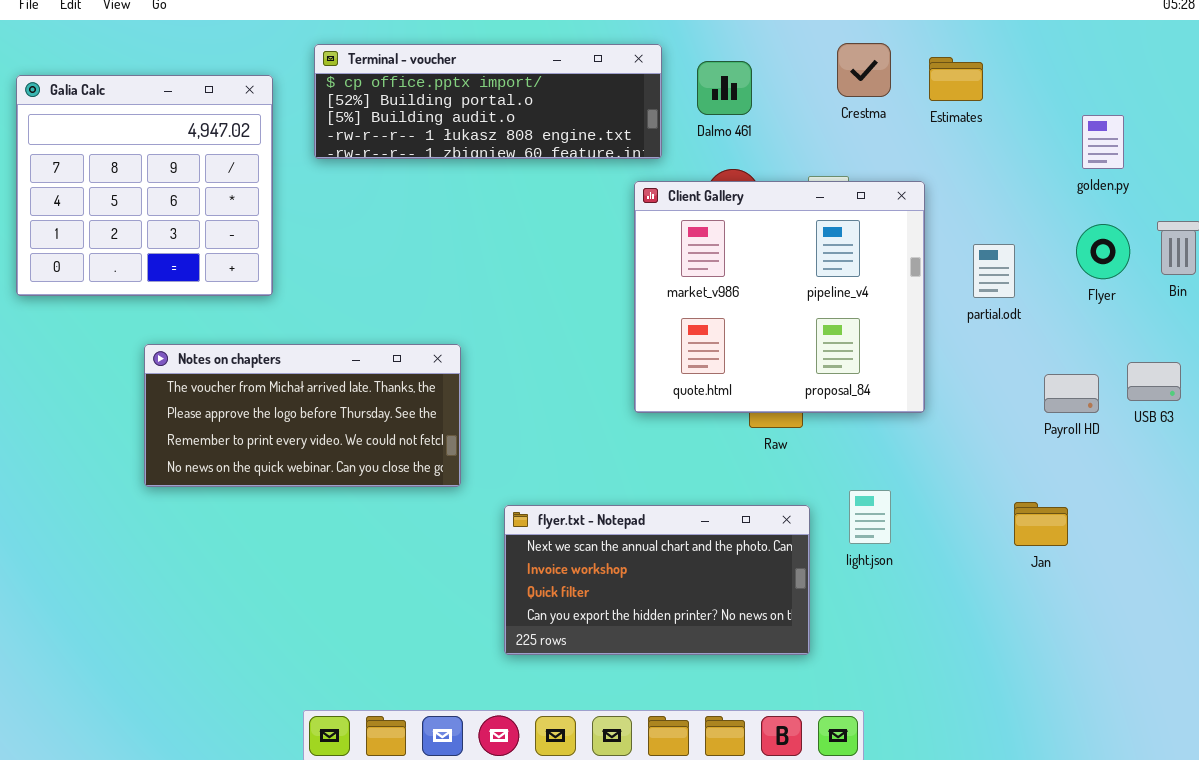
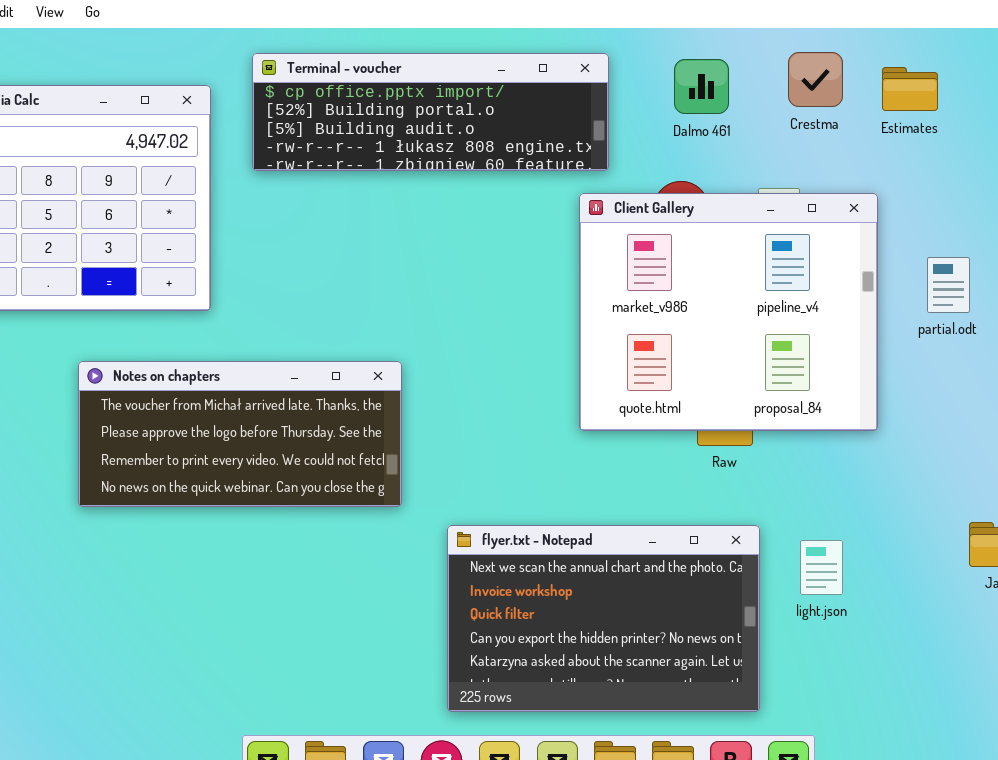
Dalmo 461: [697,61,752,115] -> [674,59,729,114], moved
light.json: [849,490,891,544] -> [800,540,843,595], moved
flyer.txt - Notepad: [504,505,810,655] -> [447,525,760,712], resized

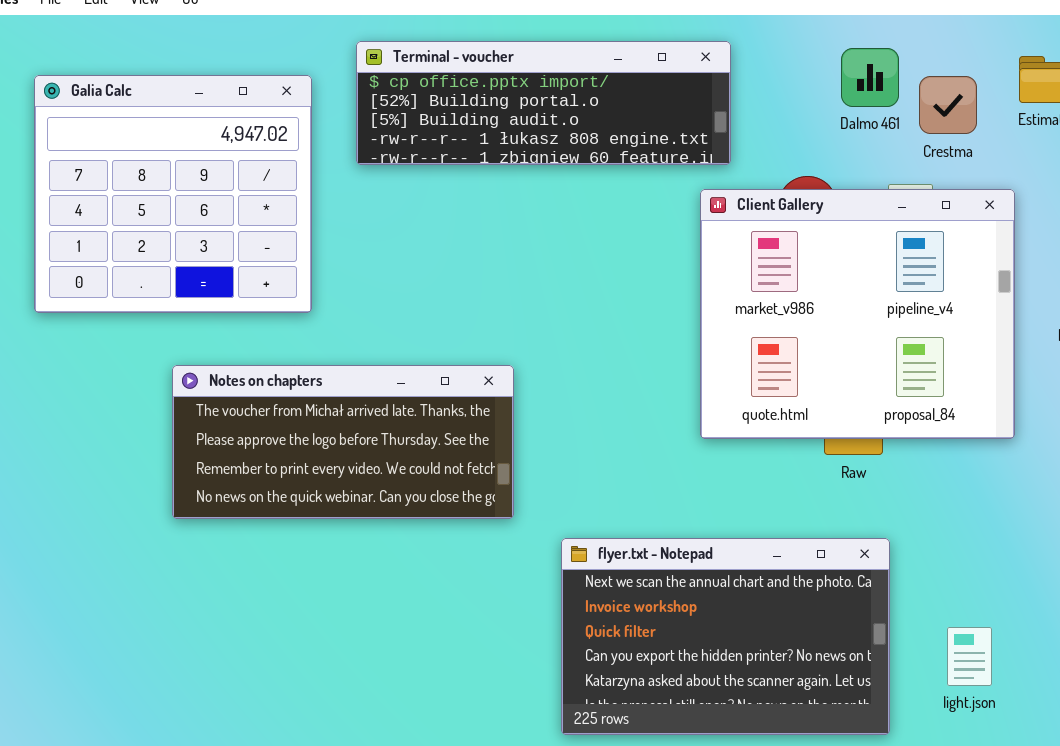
Crestma: [788,52,843,107] -> [919,76,977,134], moved
Dalmo 461: [674,59,729,114] -> [841,48,899,107], moved
light.json: [800,540,843,595] -> [947,627,992,686], moved

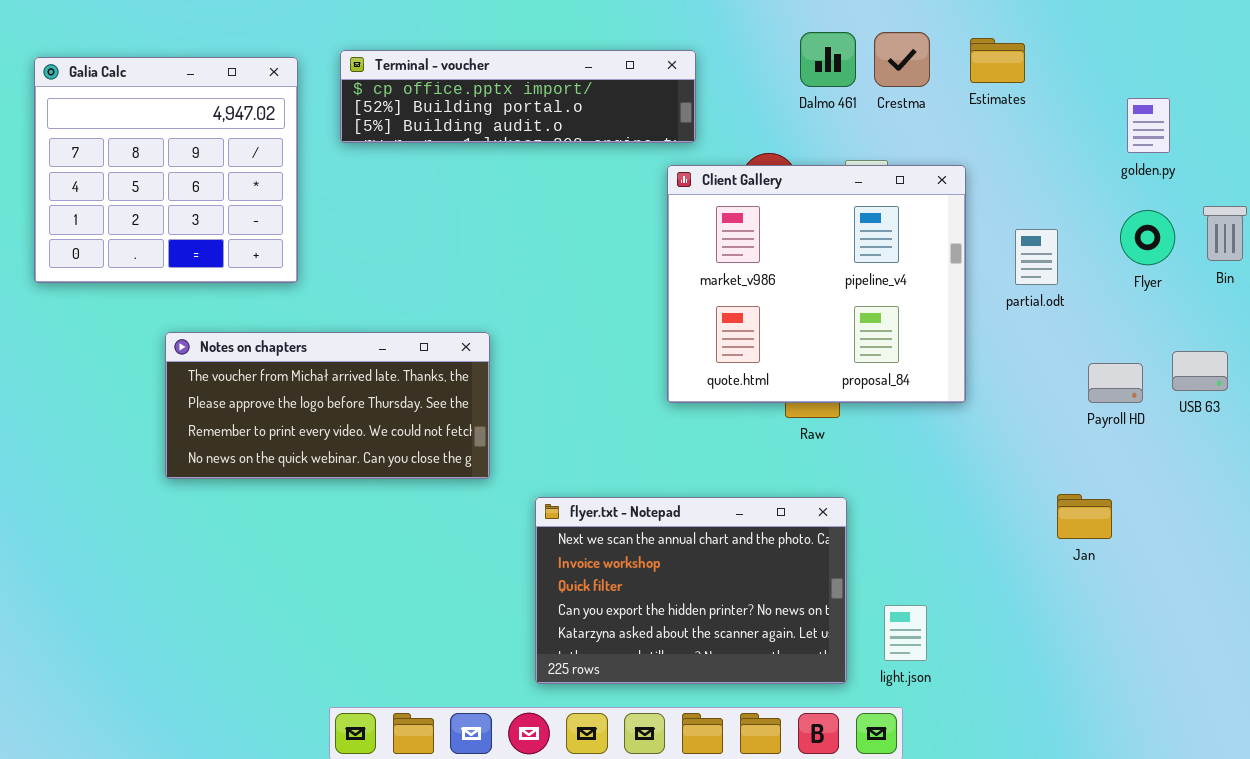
Terminal - voucher: [356,41,731,165] -> [340,50,696,143], resized
Crestma: [919,76,977,134] -> [874,32,930,87], moved
light.json: [947,627,992,686] -> [884,605,927,661], moved

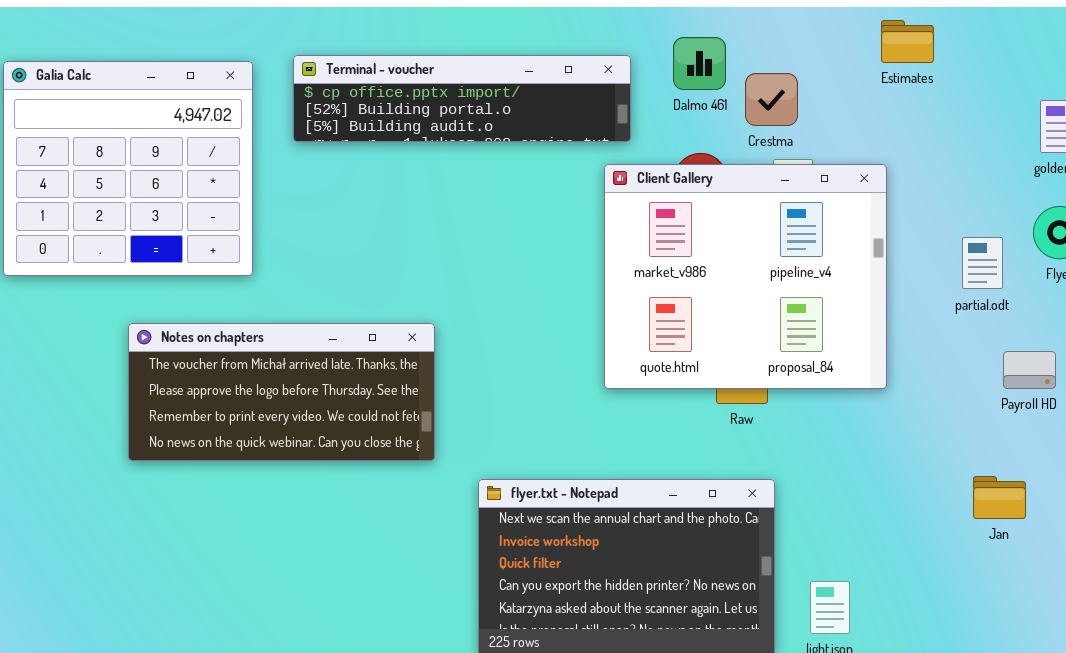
Dalmo 461: [800,32,856,87] -> [673,37,726,90], moved
Crestma: [874,32,930,87] -> [745,73,798,126], moved
Estimates: [970,38,1025,83] -> [881,20,934,63], moved
partial.odt: [1015,229,1058,285] -> [962,237,1003,289], moved

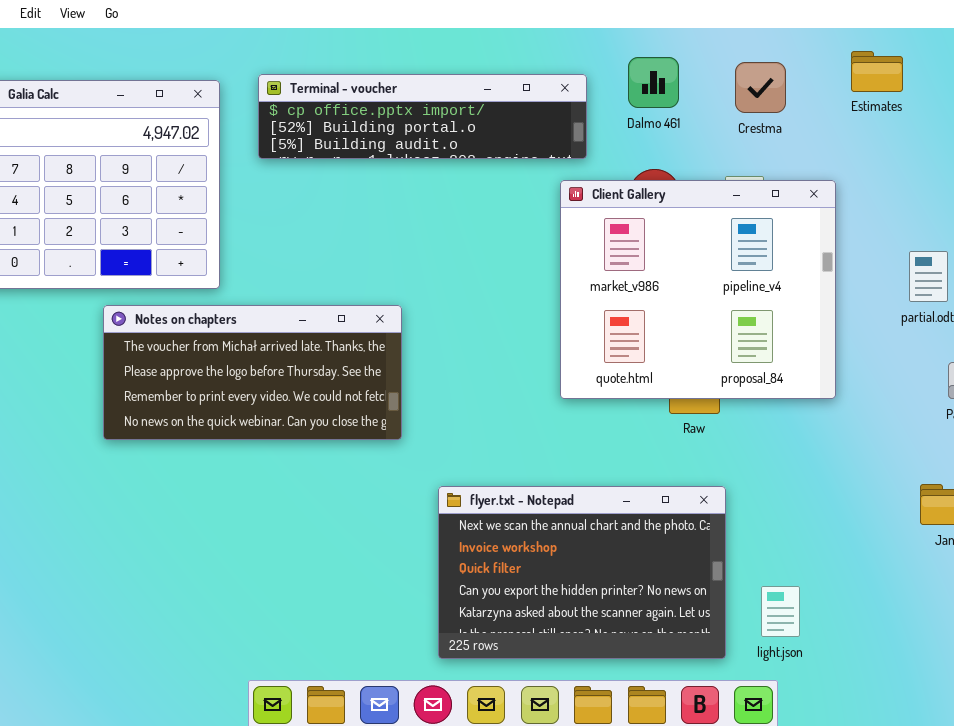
Estimates: [881,20,934,63] -> [851,51,903,92], moved
Crestma: [745,73,798,126] -> [735,62,786,113], moved
Notes on chapters: [128,323,435,461] -> [103,305,402,440], moved

